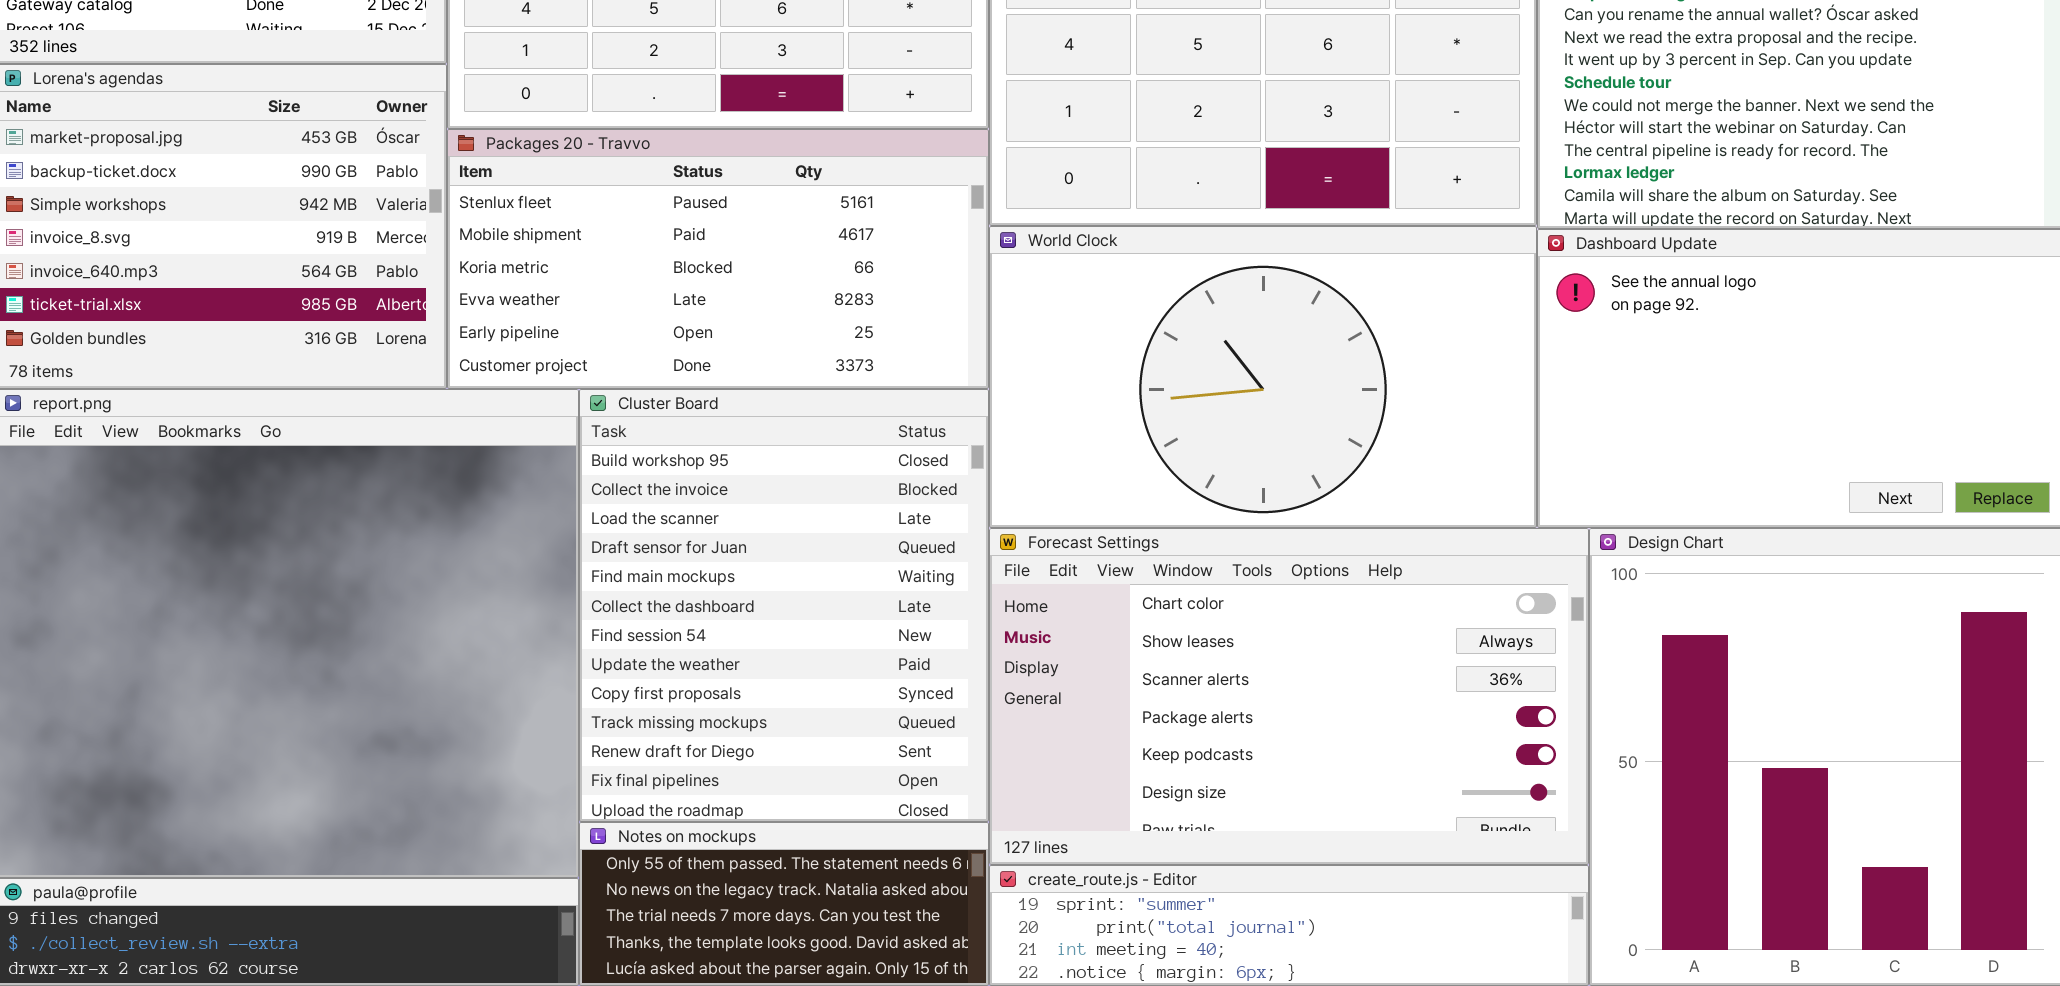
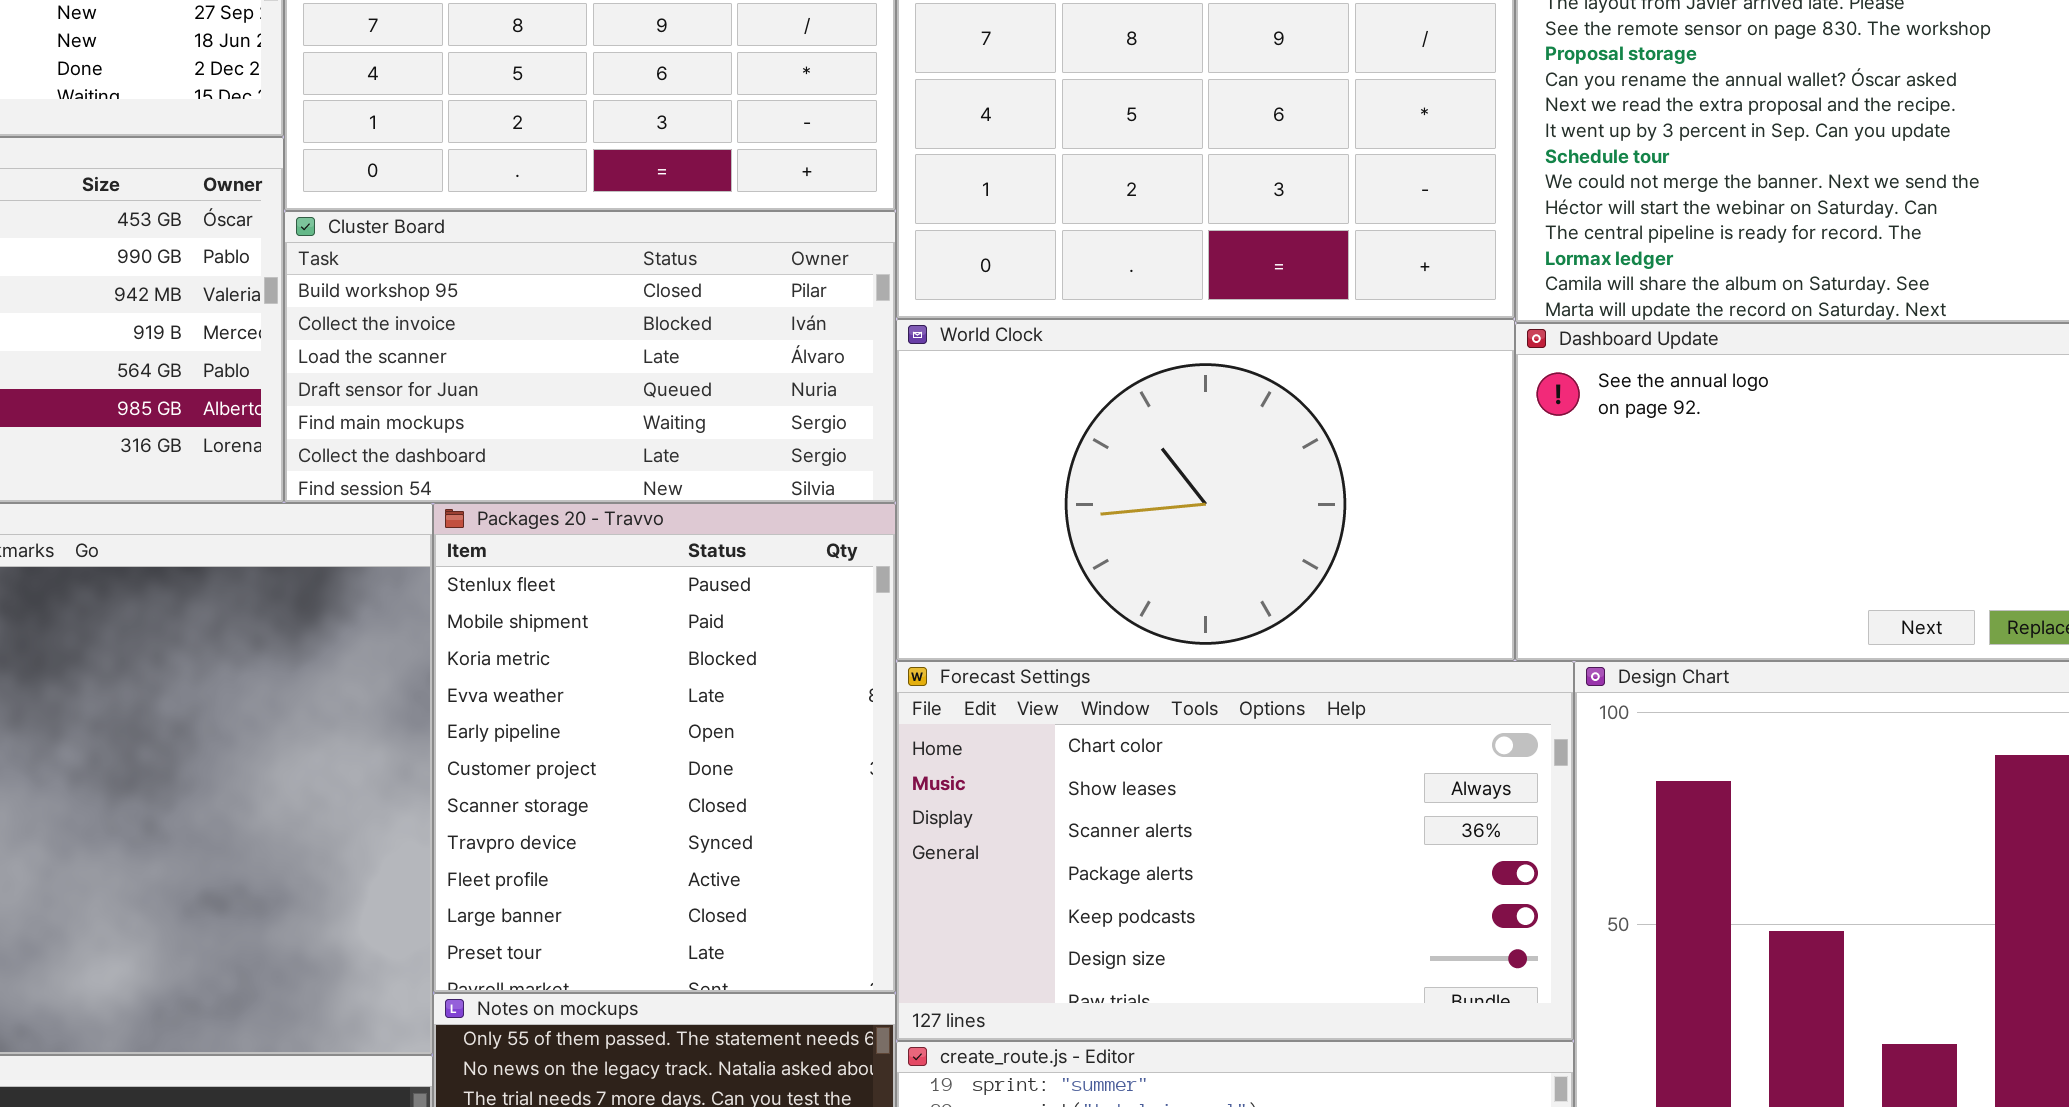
Packages 20 - Travvo: [447,129,989,389] -> [433,503,896,993], moved, resized
Cluster Board: [579,389,989,822] -> [284,211,896,503], moved, resized

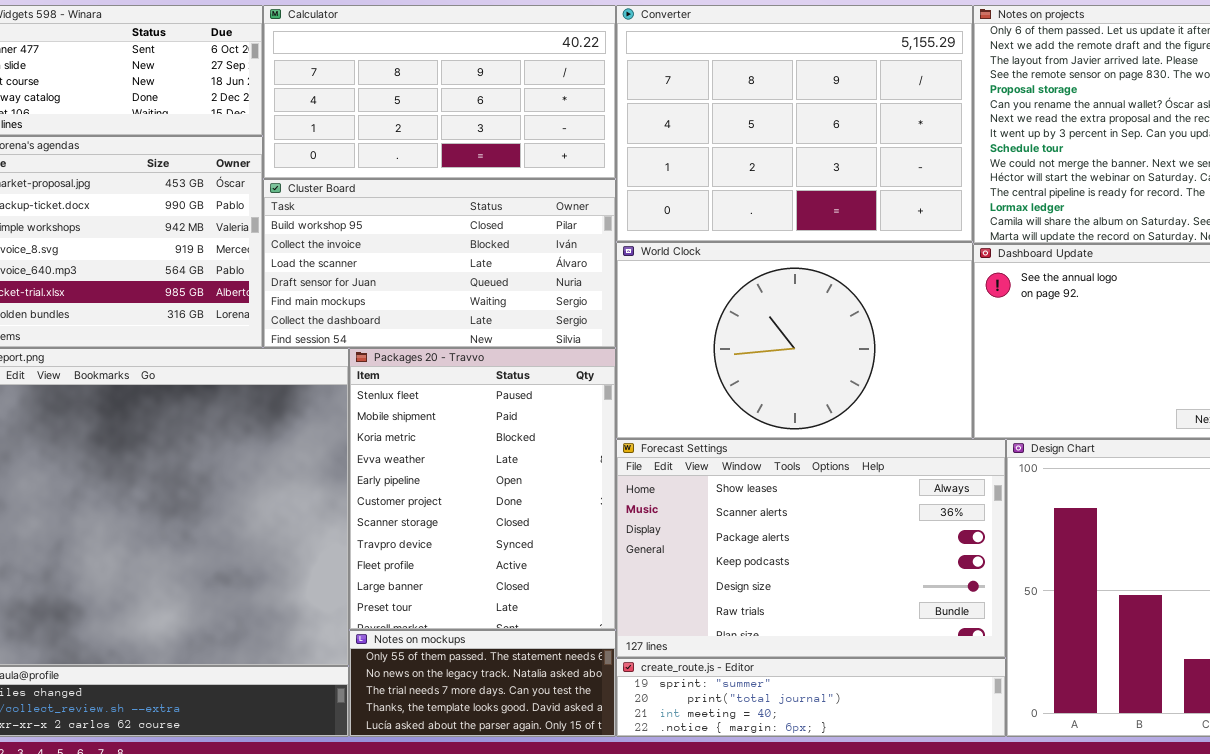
Forecast Settings: [896,661,1574,1041] -> [616,439,1006,658], scrolled down 1 row

